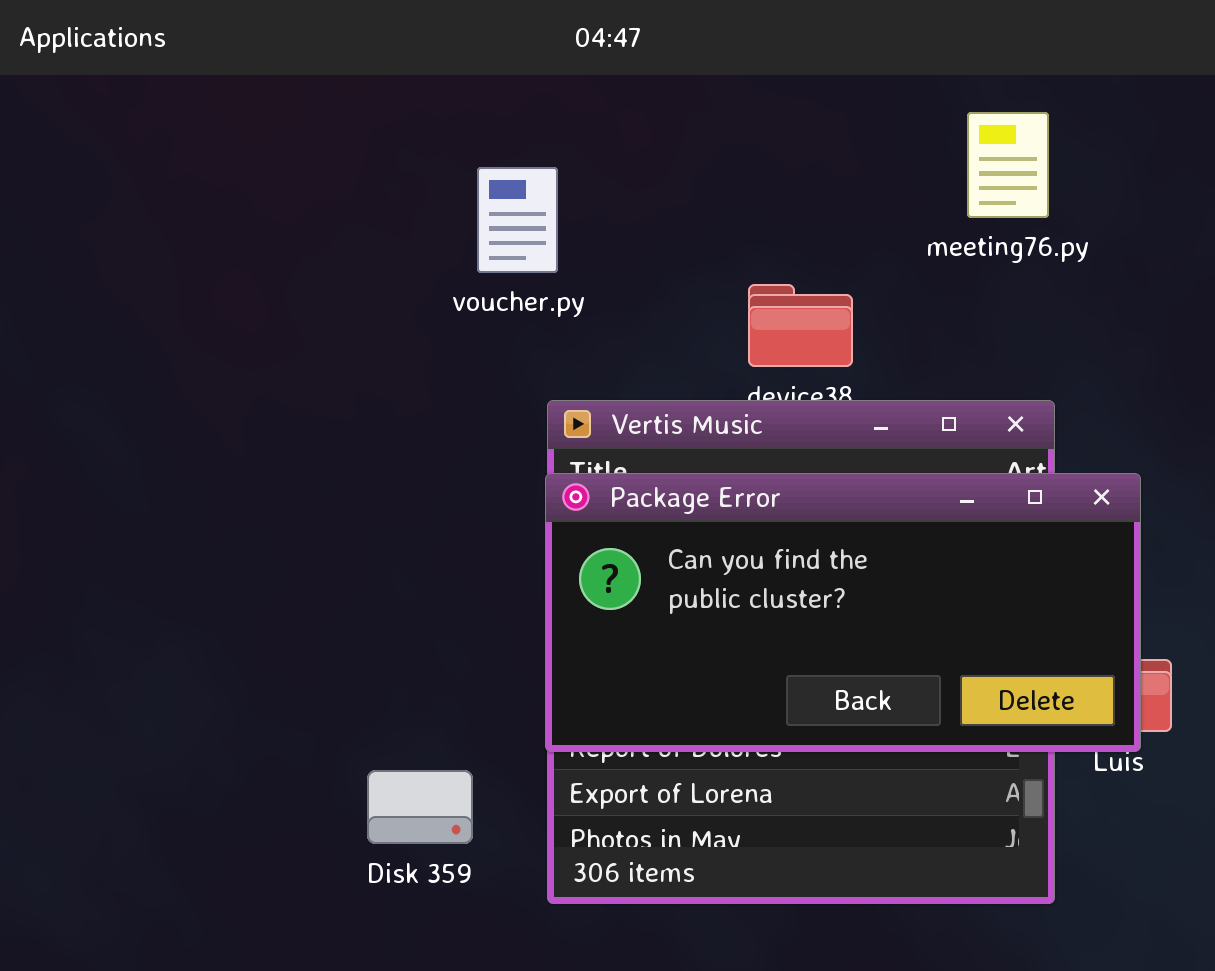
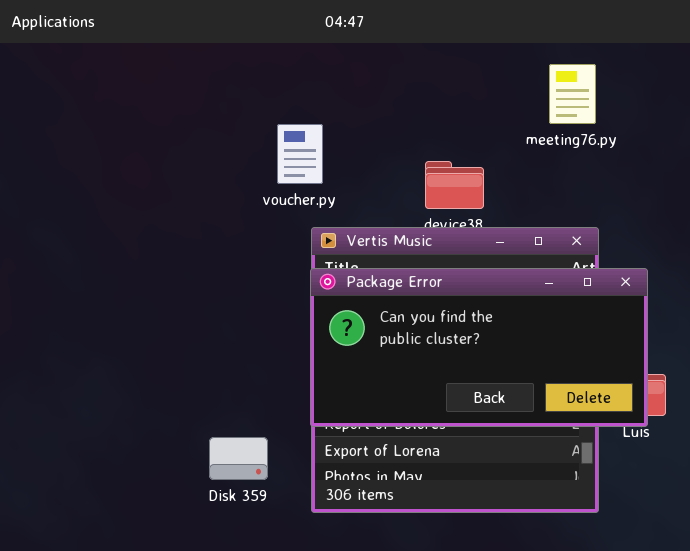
voucher.py: [477,167,558,273] -> [277,124,323,184], moved

